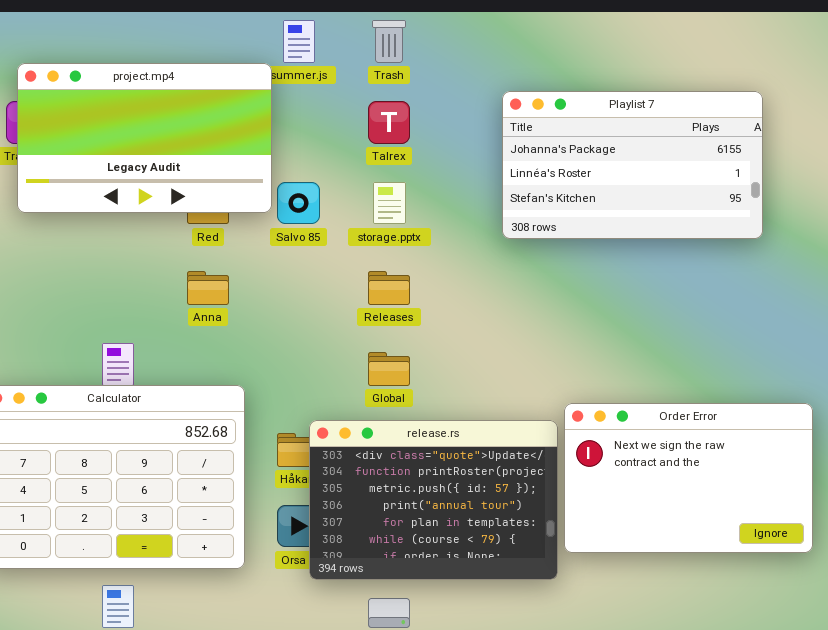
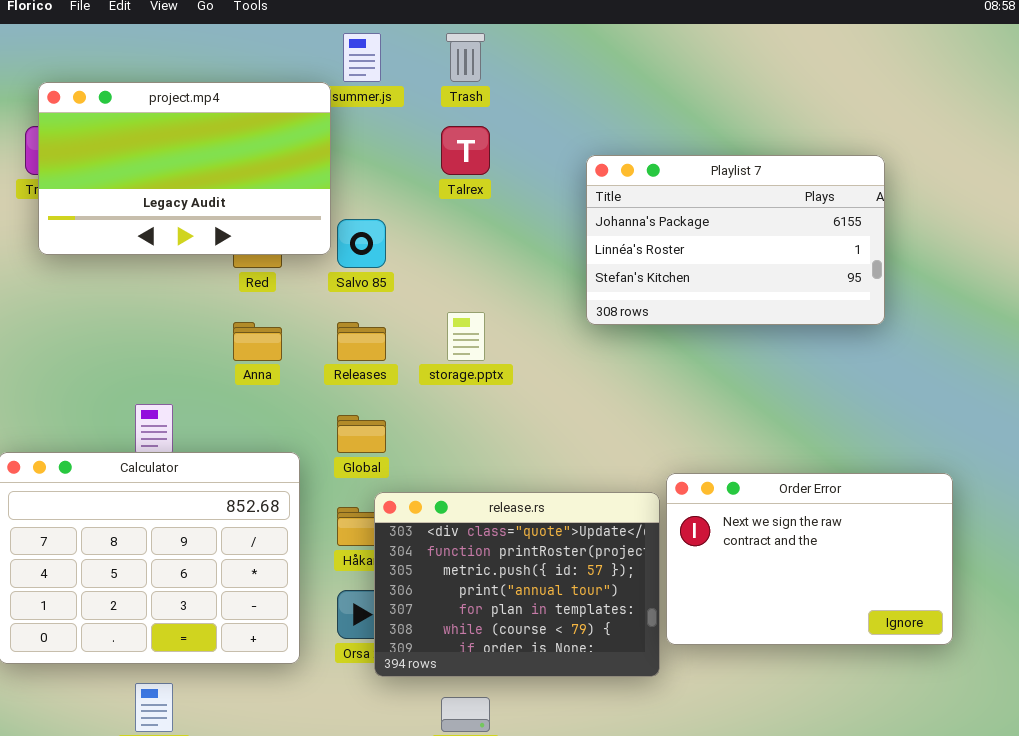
Playlist 7: [502,91,763,239] -> [586,155,885,325], moved
storage.pptx: [373,182,406,224] -> [447,312,485,361], moved
Releases: [368,271,410,305] -> [337,322,386,361], moved
Global: [368,352,410,386] -> [337,415,386,453], moved

